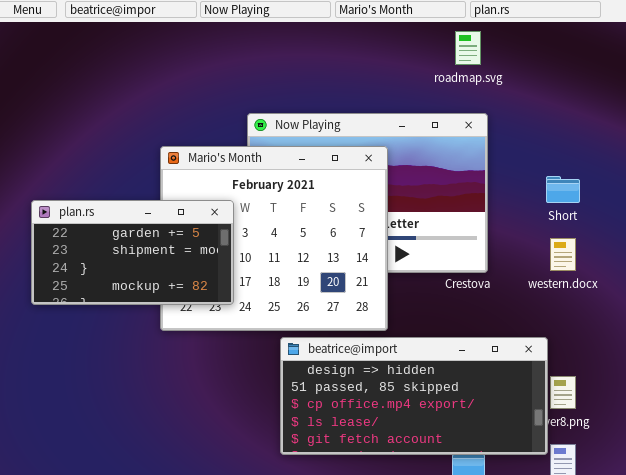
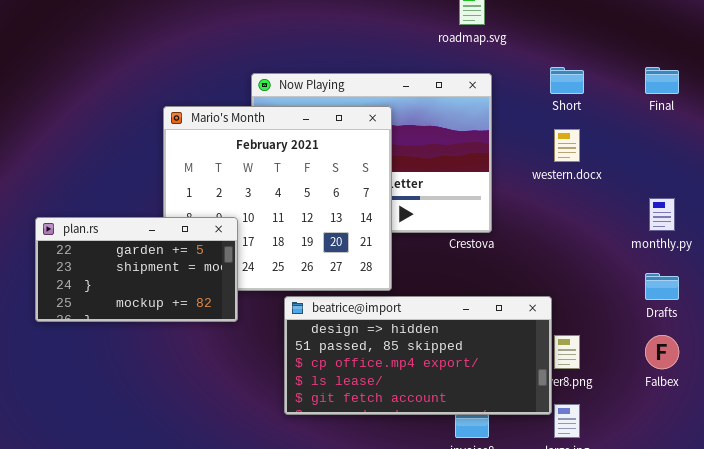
Short: [546,176,580,203] -> [550,67,584,94], moved
plan.rs: [31,200,234,305] -> [35,217,238,322], moved
western.docx: [550,238,576,271] -> [554,129,580,162], moved

